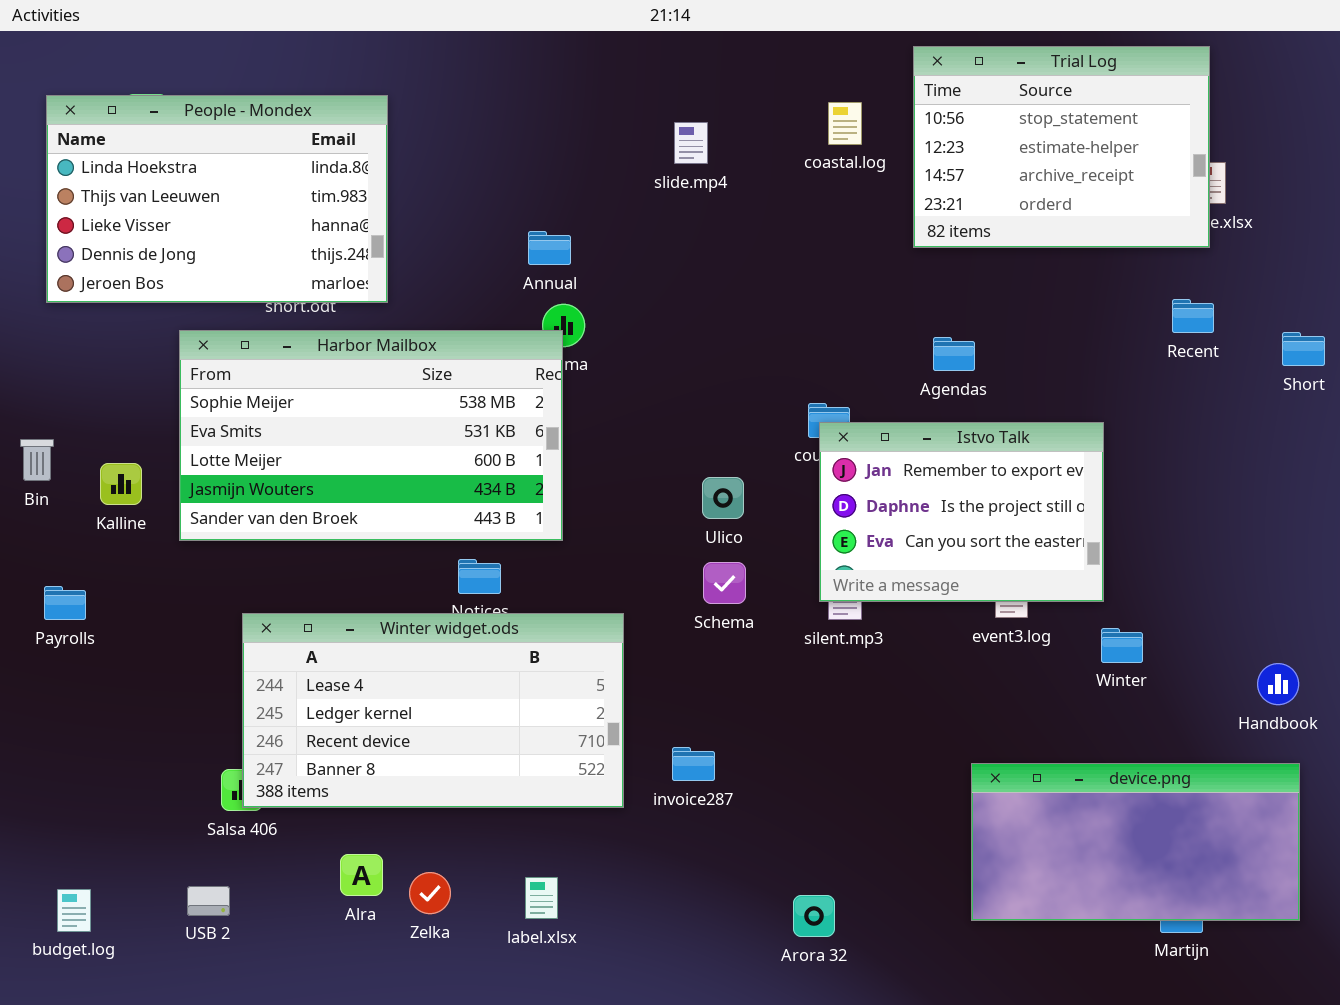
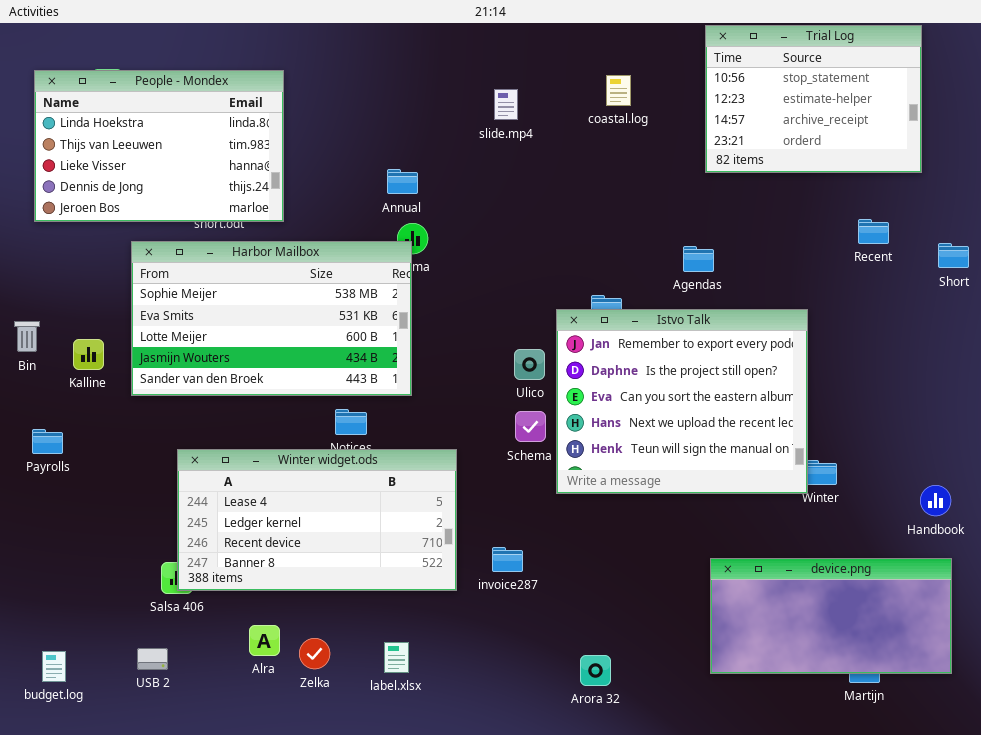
Trial Log: [913,46,1210,248] -> [705,25,922,173], moved
Istvo Talk: [819,422,1104,602] -> [556,309,808,494], resized

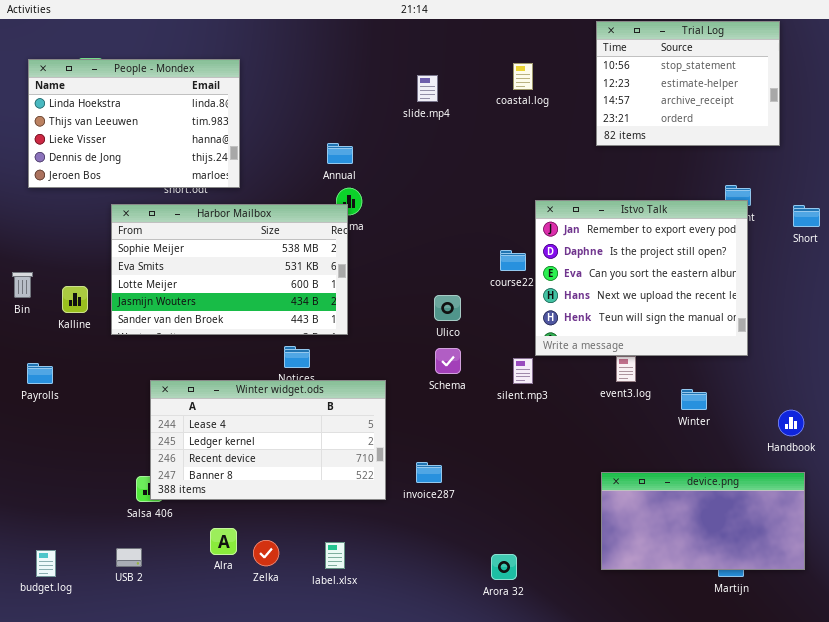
Istvo Talk: [556,309,808,494] -> [535,200,748,356], moved

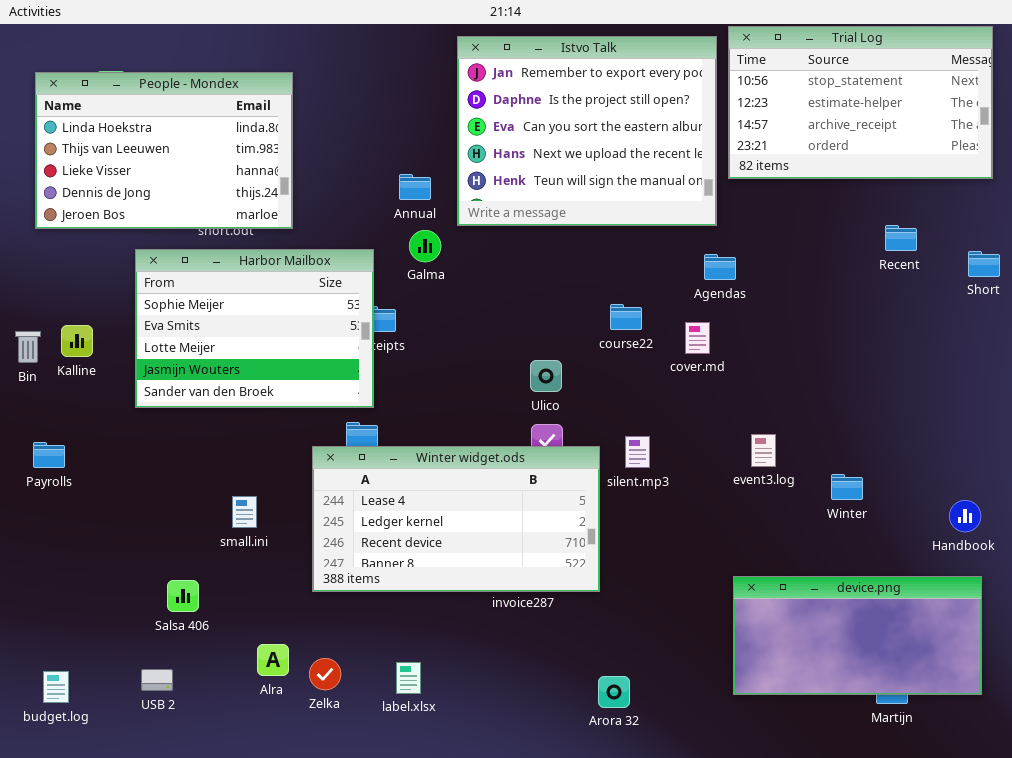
Trial Log: [596,21,780,146] -> [728,26,993,179], resized
Istvo Talk: [535,200,748,356] -> [457,36,717,226], moved
Harbor Mailbox: [111,204,348,335] -> [135,249,374,408], resized
Kalline: [62,286,88,313] -> [61,325,93,357], moved
Winter widget.ods: [150,380,386,500] -> [312,446,600,592], moved

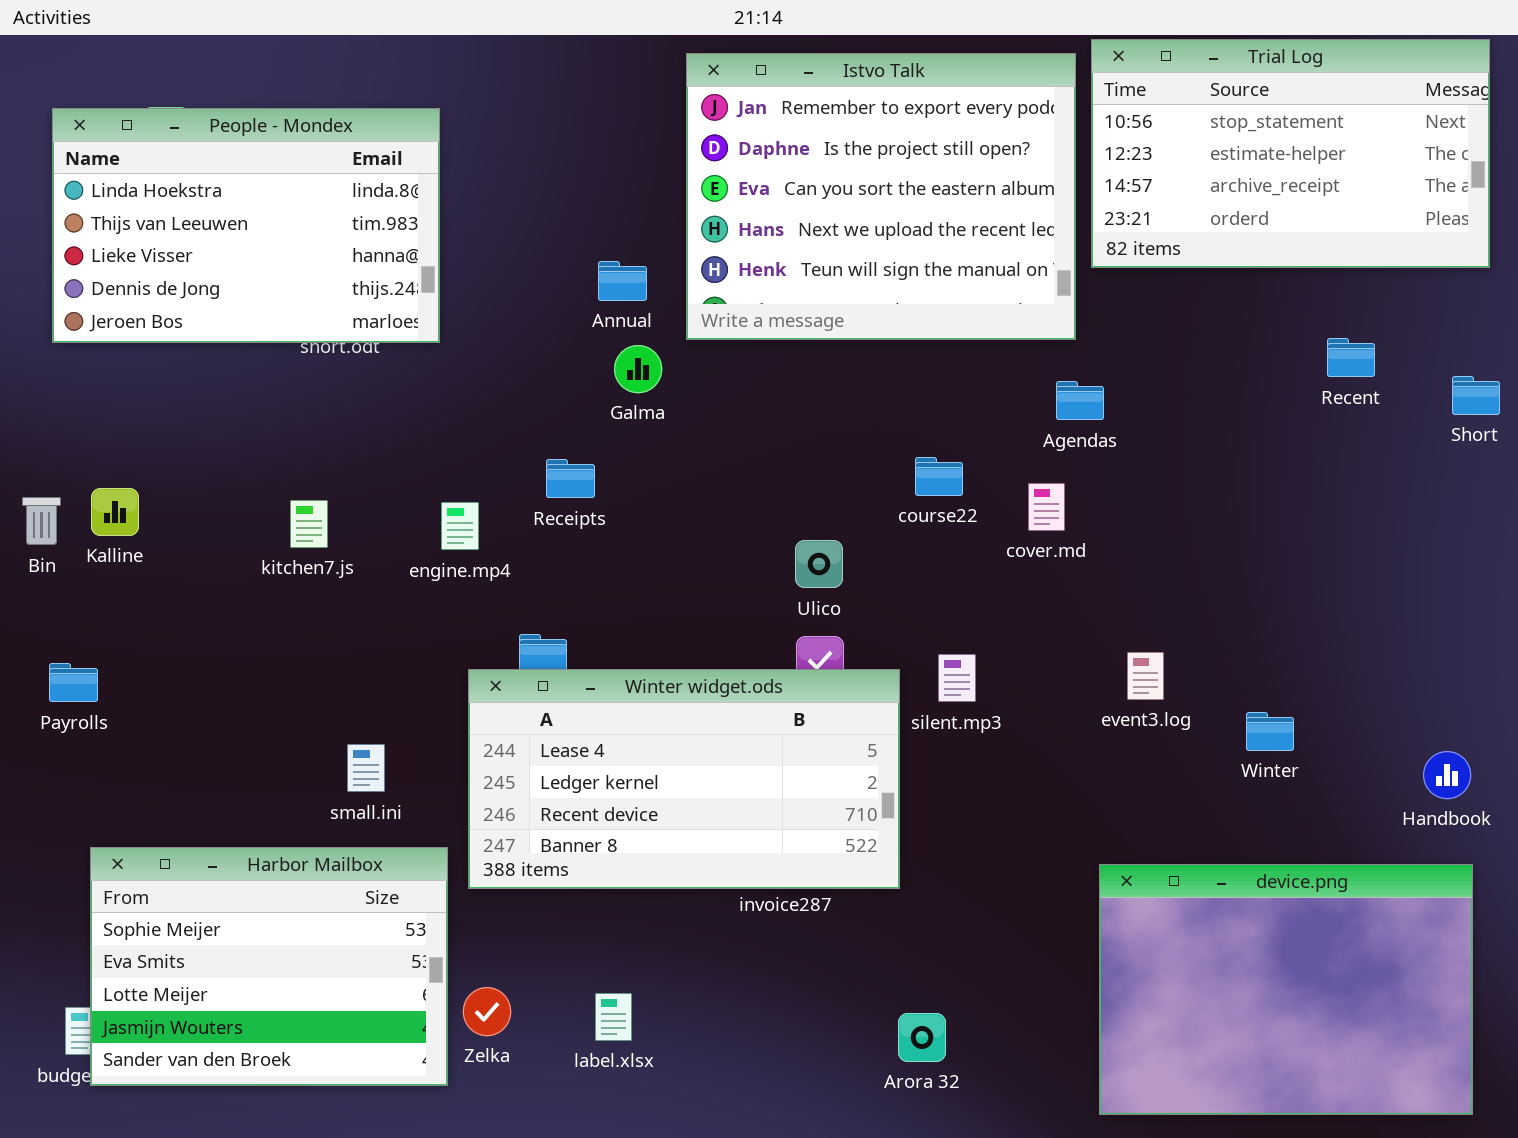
Harbor Mailbox: [135,249,374,408] -> [90,847,448,1086], moved
device.png: [733,576,982,695] -> [1099,864,1473,1115], resized

